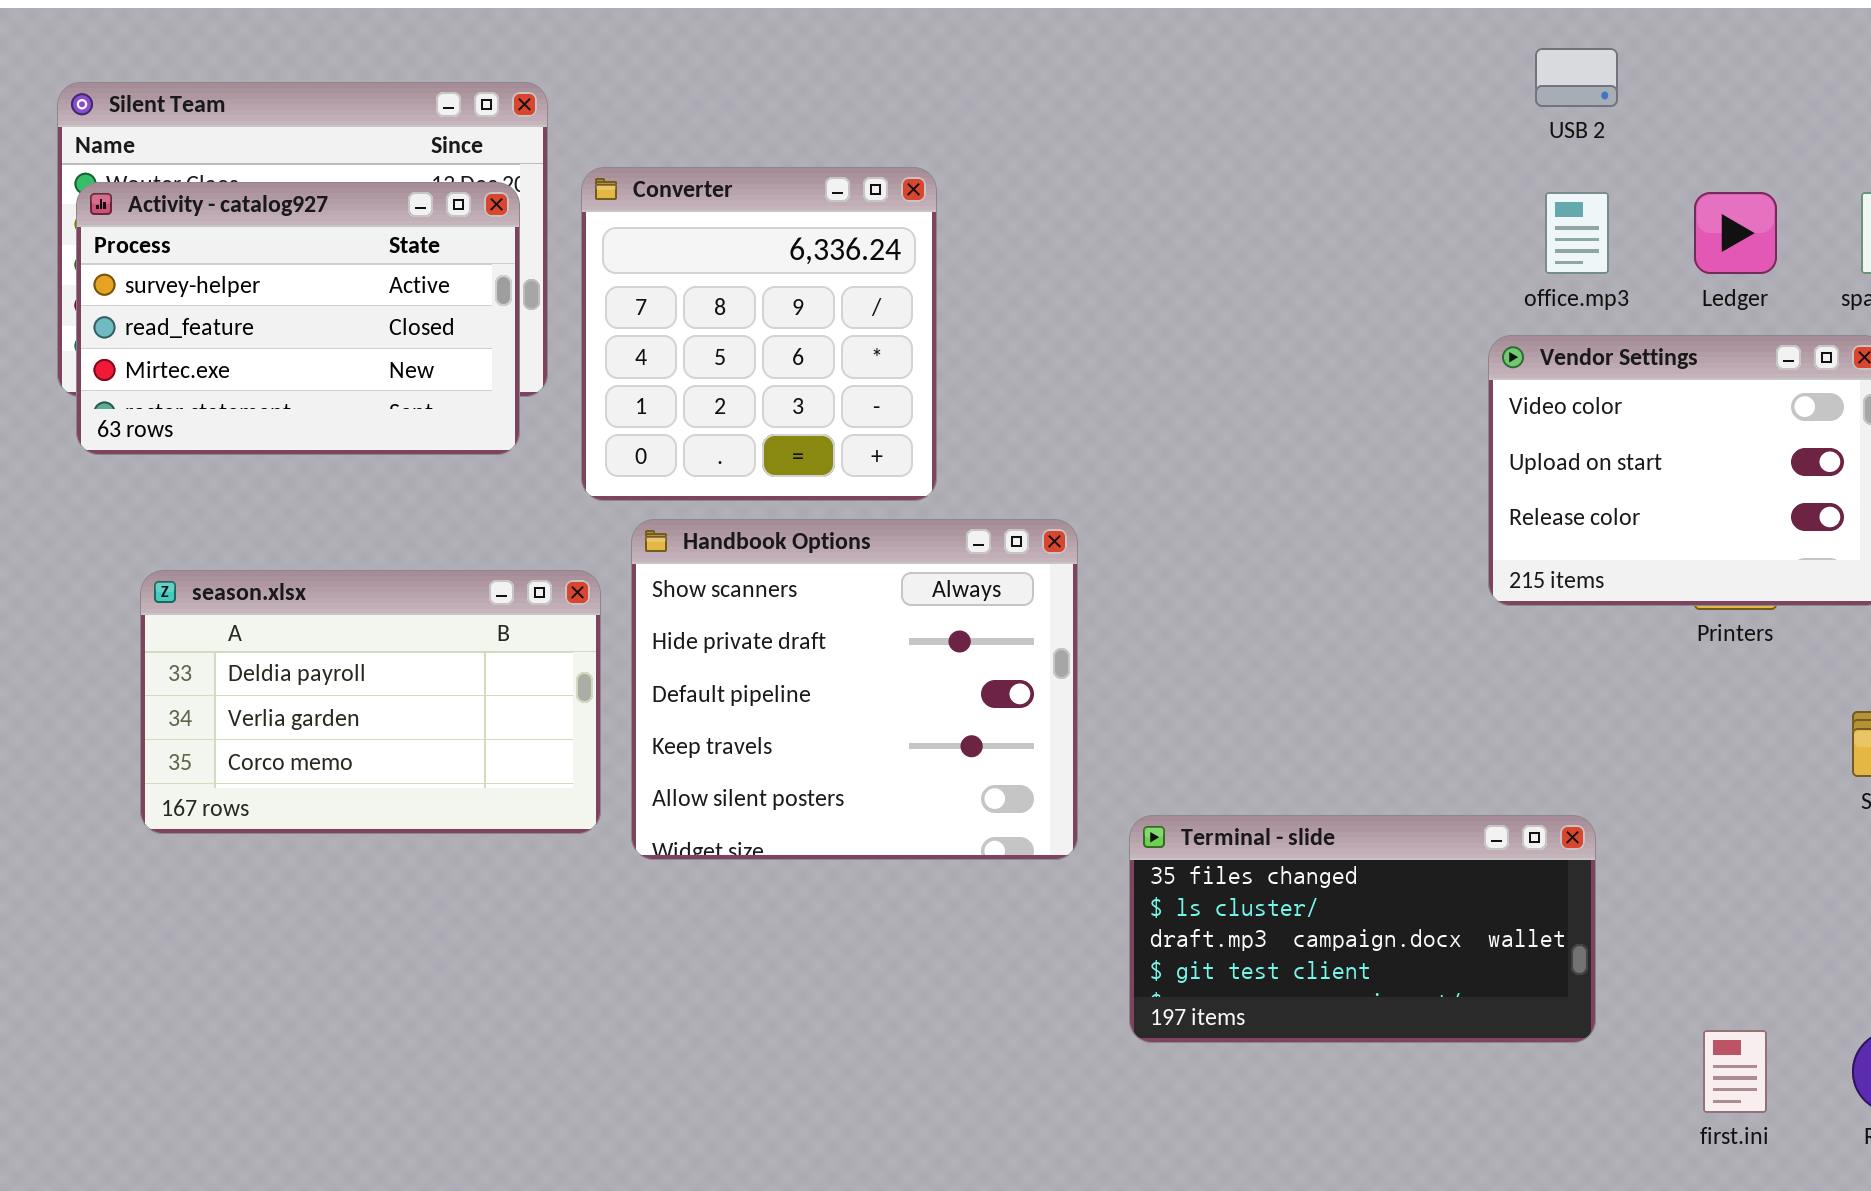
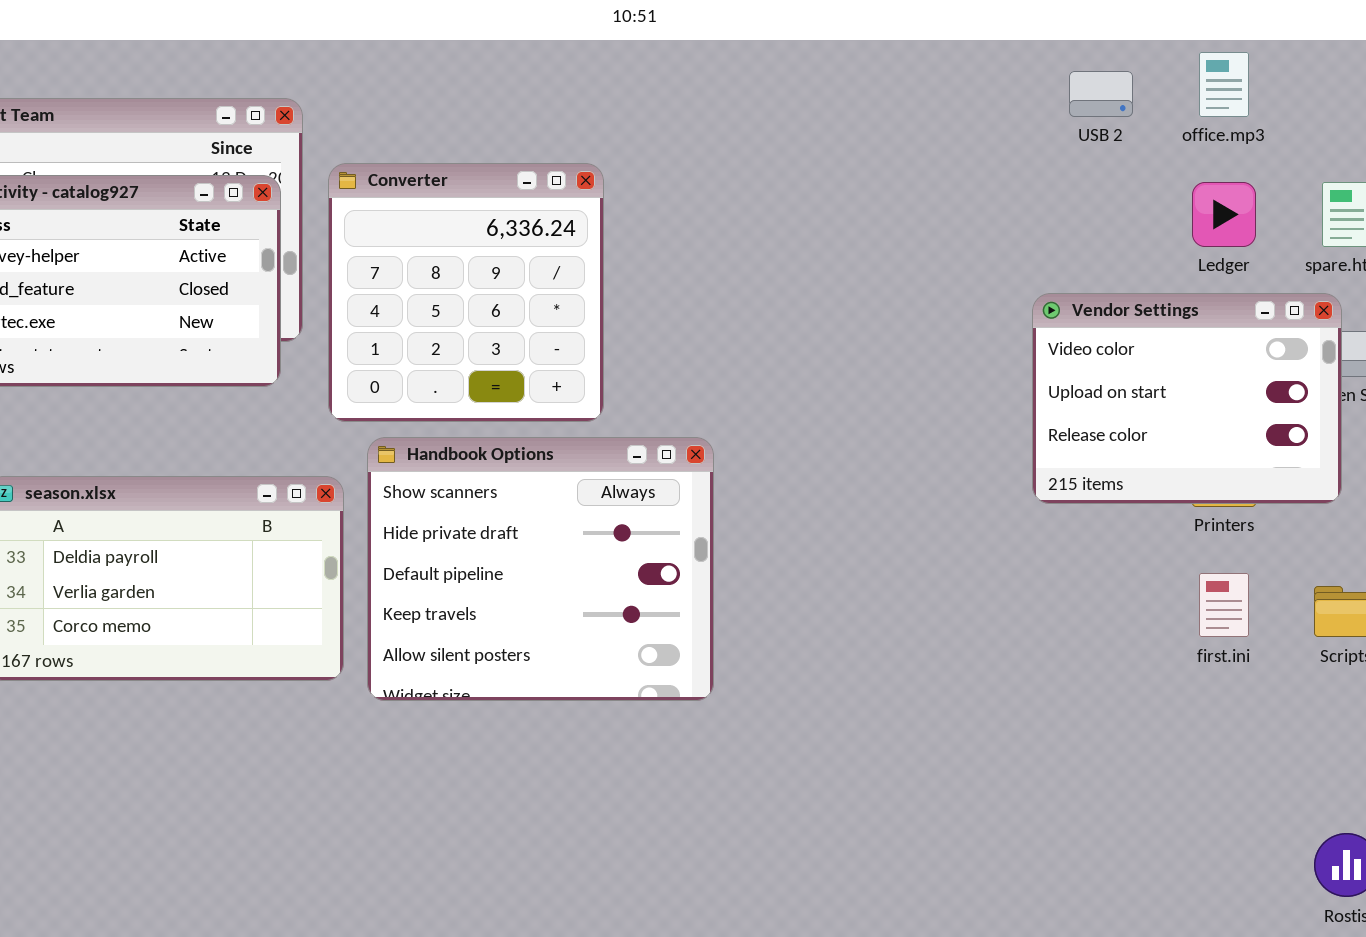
office.mp3: [1545,192,1609,274] -> [1199,52,1249,117], moved
Terminal - slide: [1129,815,1596,1043] -> none, closed
first.ini: [1703,1030,1767,1113] -> [1199,573,1249,637], moved

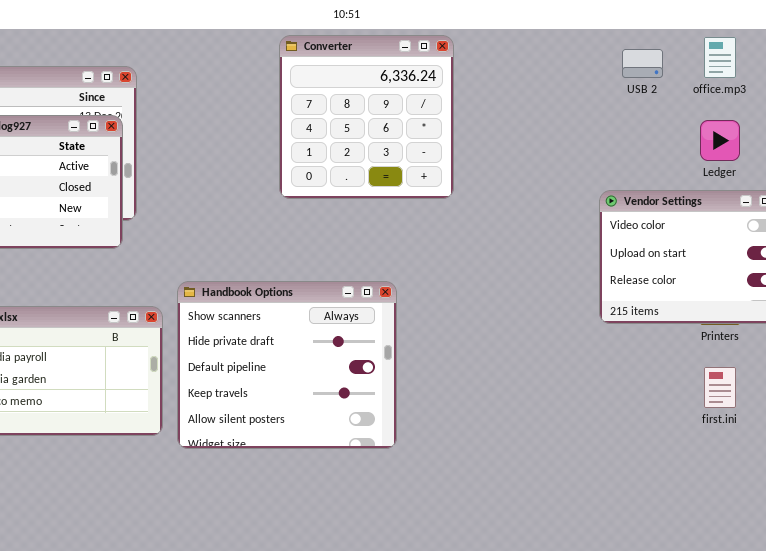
Converter: [328,163,604,422] -> [279,35,454,199], moved

